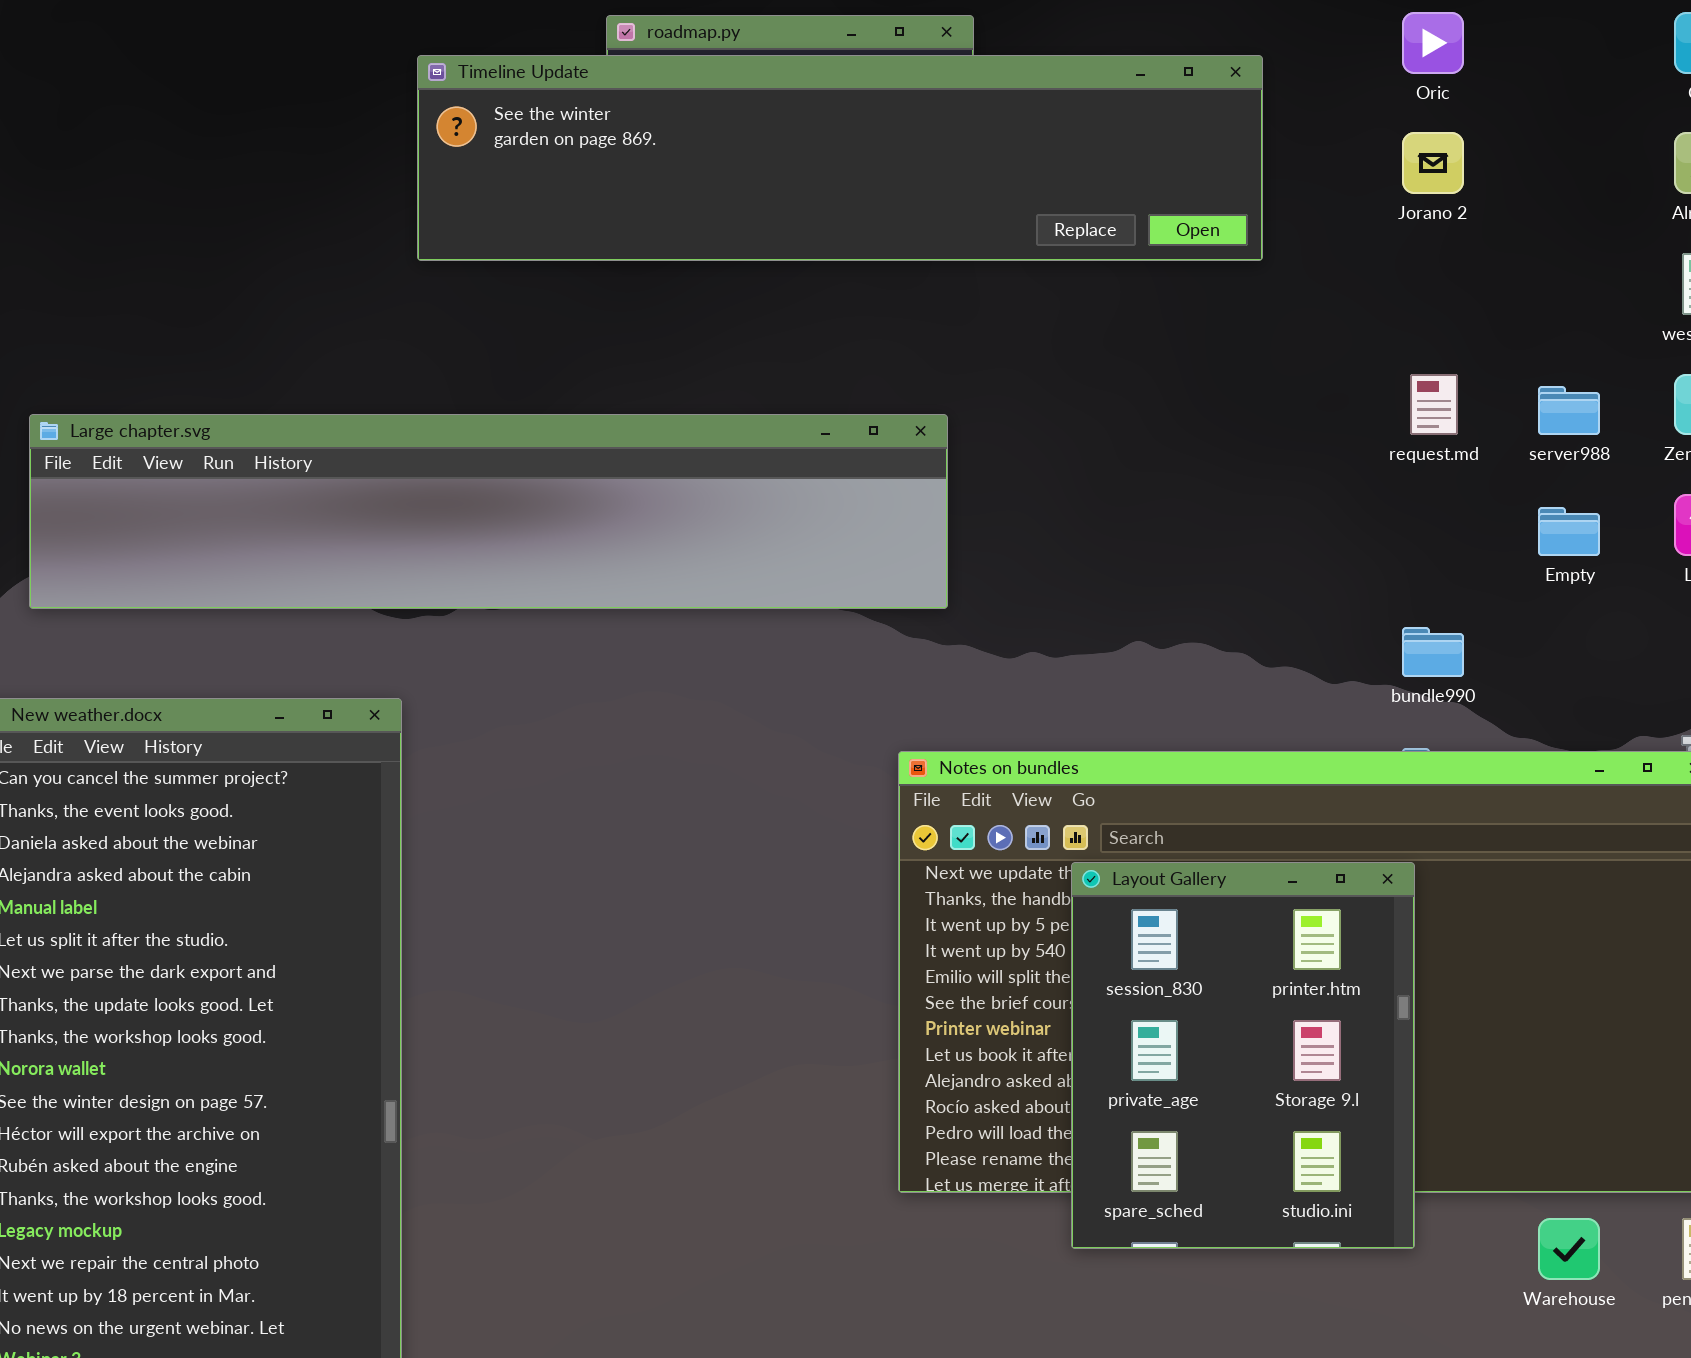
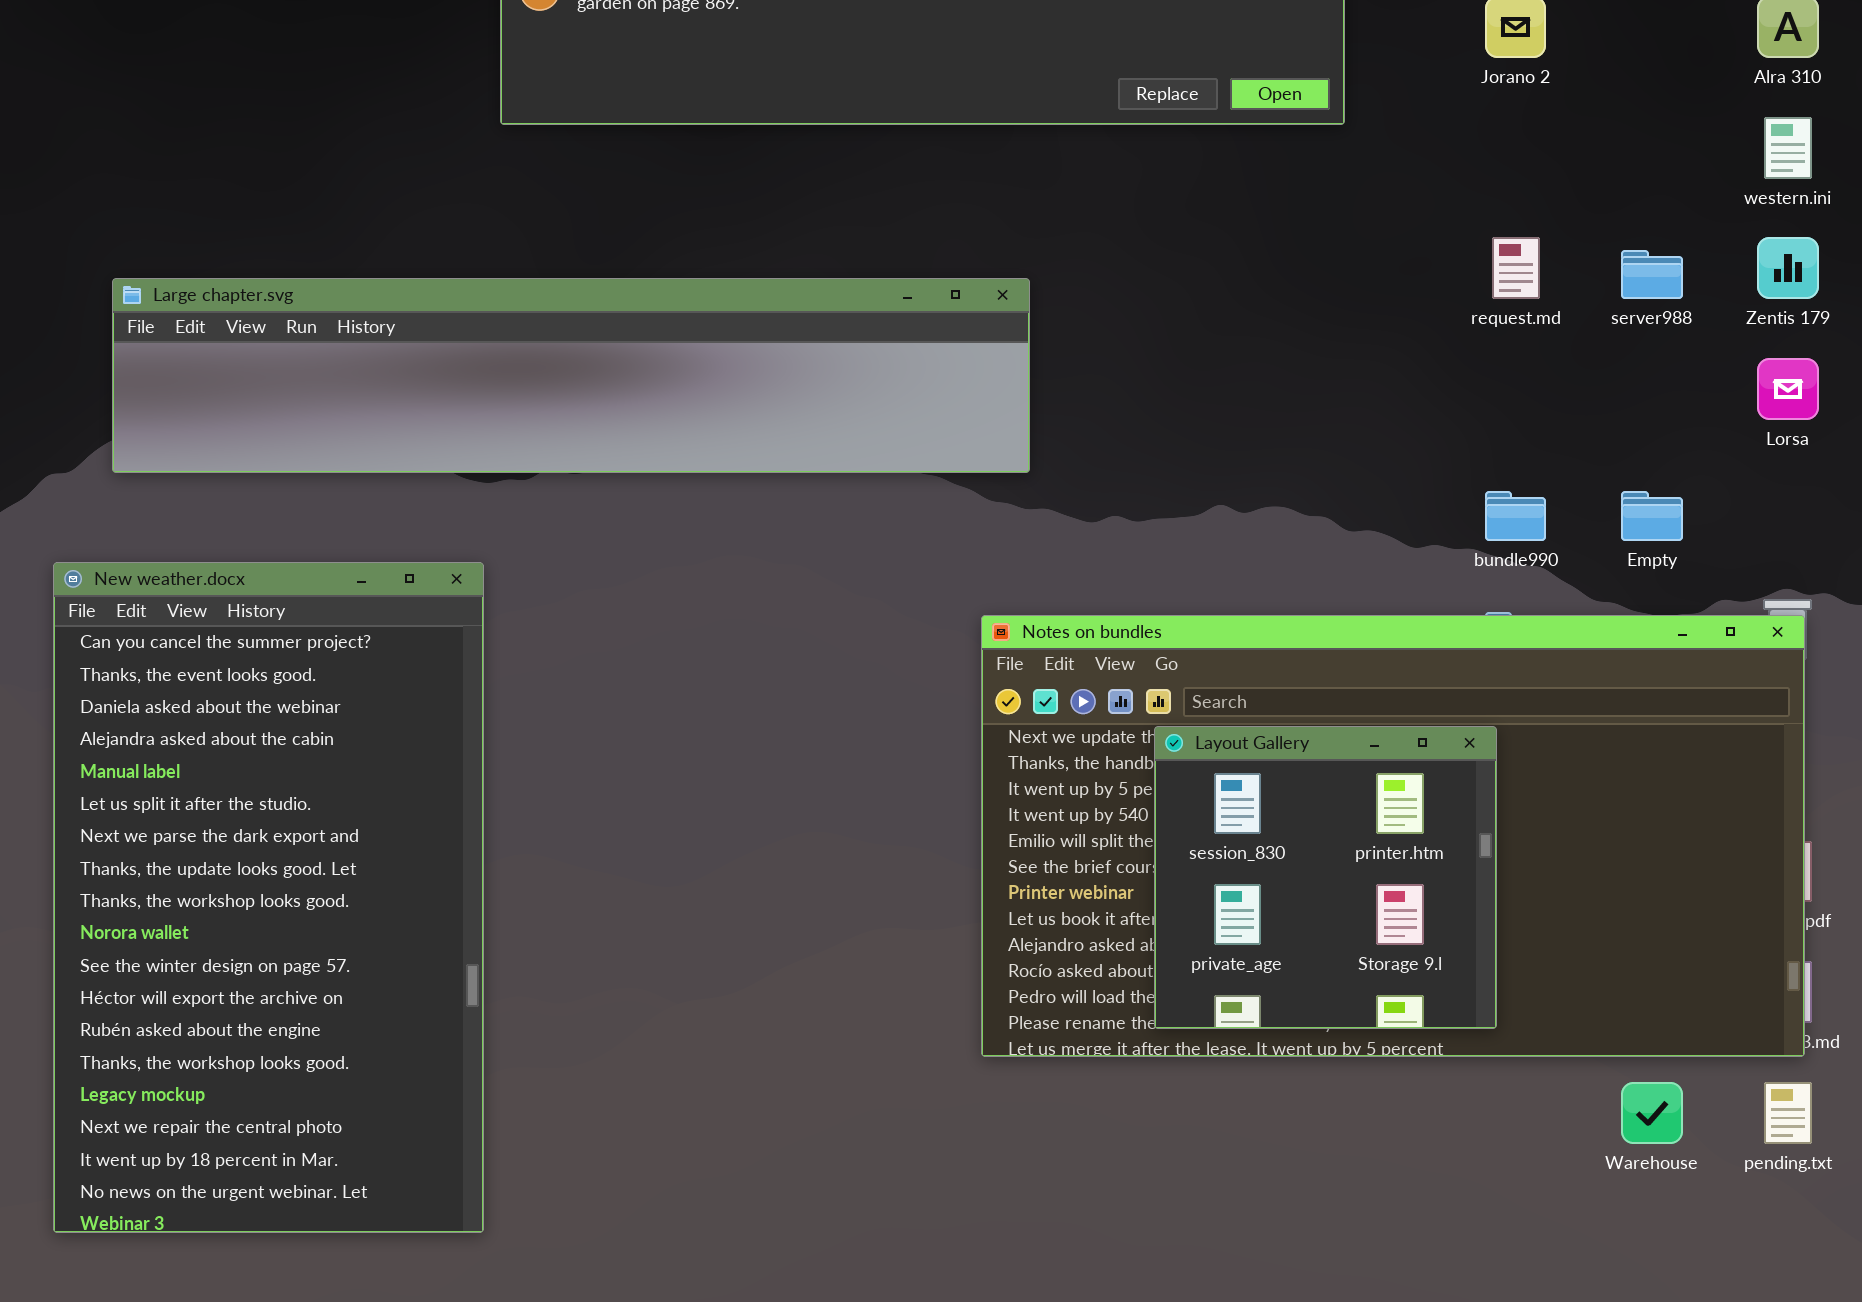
Empty: [1538,507,1600,556] -> [1621,491,1683,541], moved
Layout Gallery: [1071,862,1415,1249] -> [1154,726,1497,1029], resized

